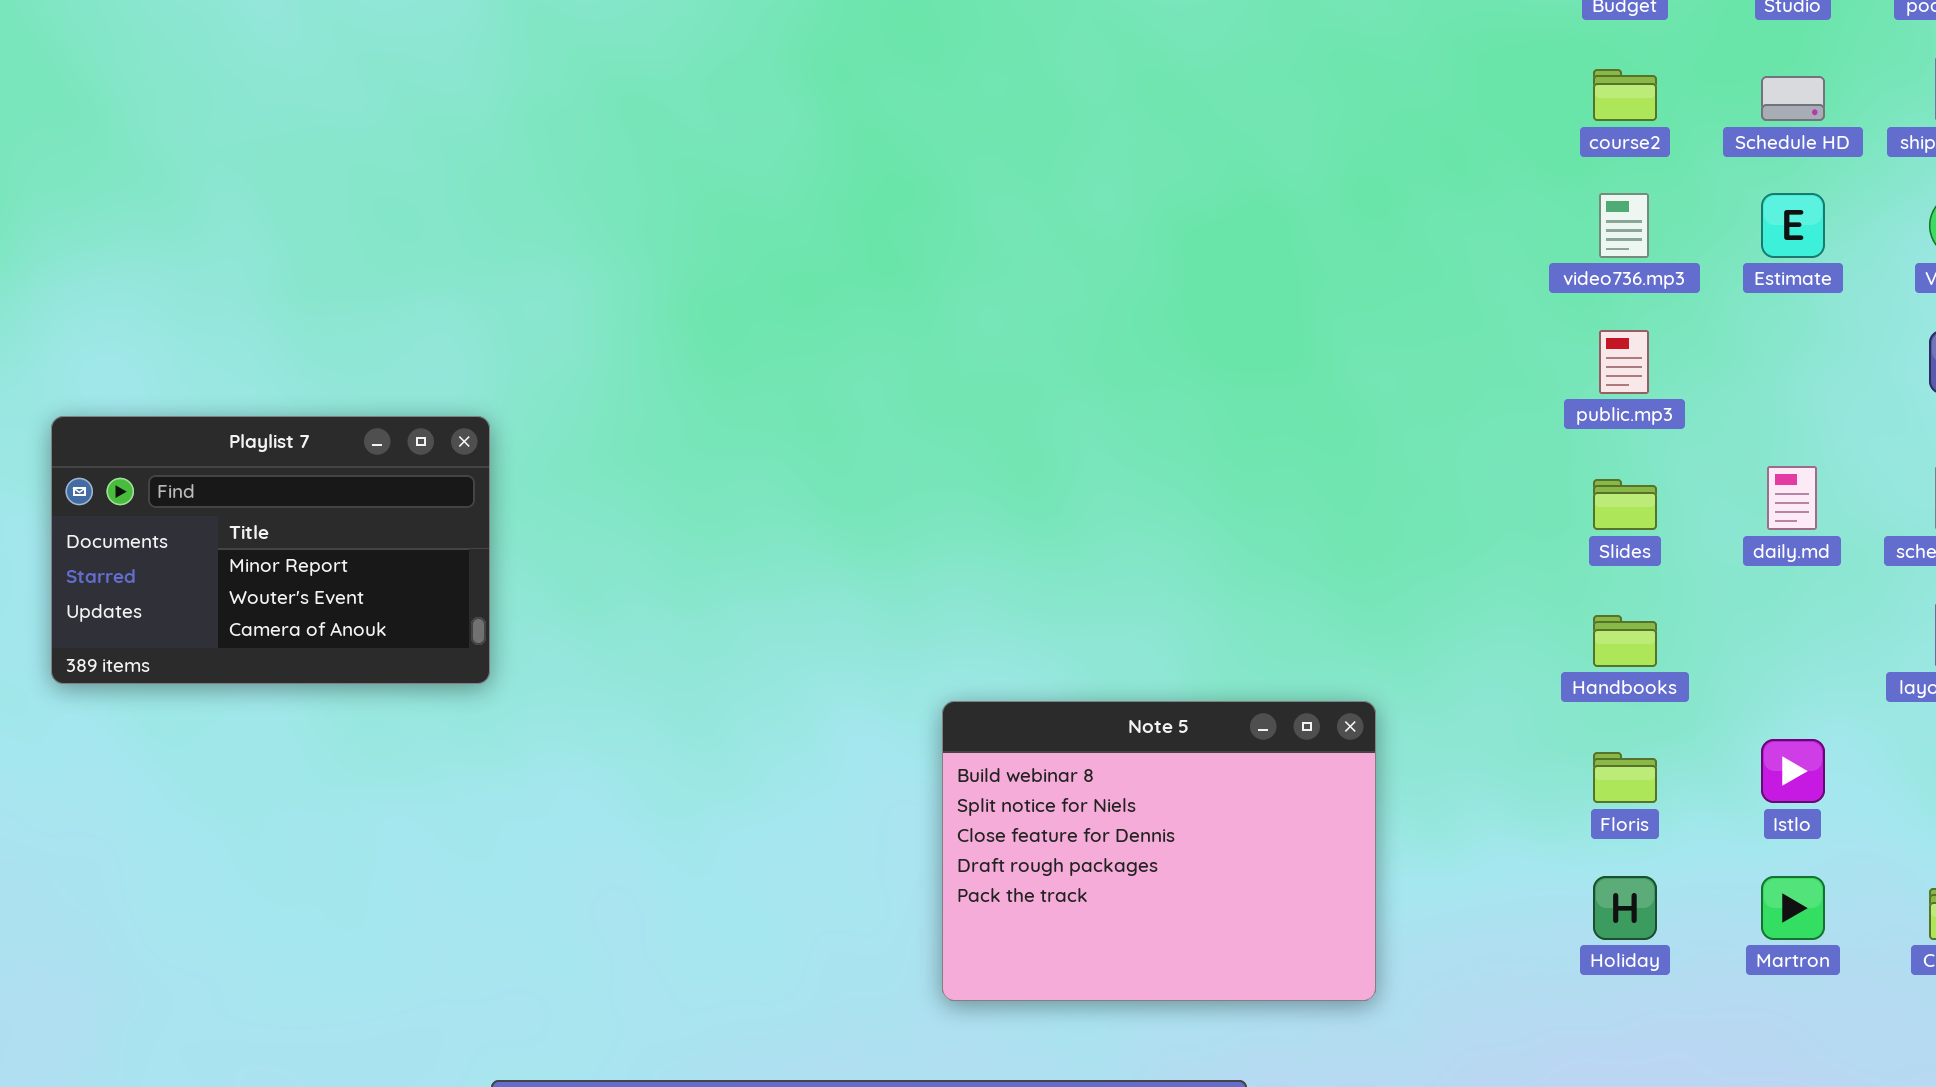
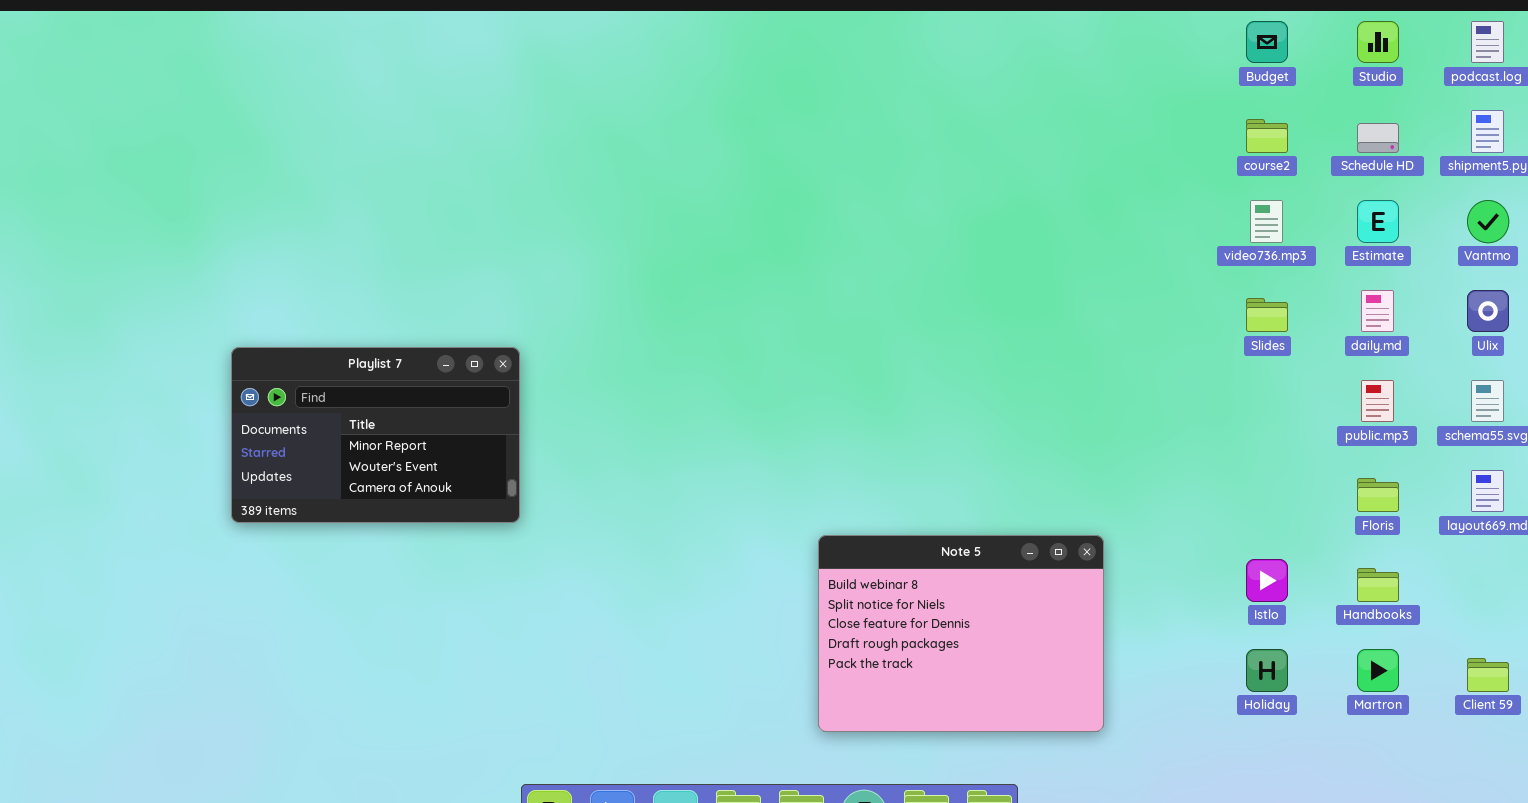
public.mp3: [1599,330,1649,394] -> [1361,380,1394,422], moved
daily.md: [1767,466,1817,530] -> [1361,290,1394,332], moved
Slides: [1593,479,1657,530] -> [1246,298,1288,332], moved
Handbooks: [1593,615,1657,667] -> [1357,568,1399,602], moved
Istlo: [1761,739,1825,803] -> [1246,559,1288,602], moved
Floris: [1593,752,1657,803] -> [1357,478,1399,512], moved

